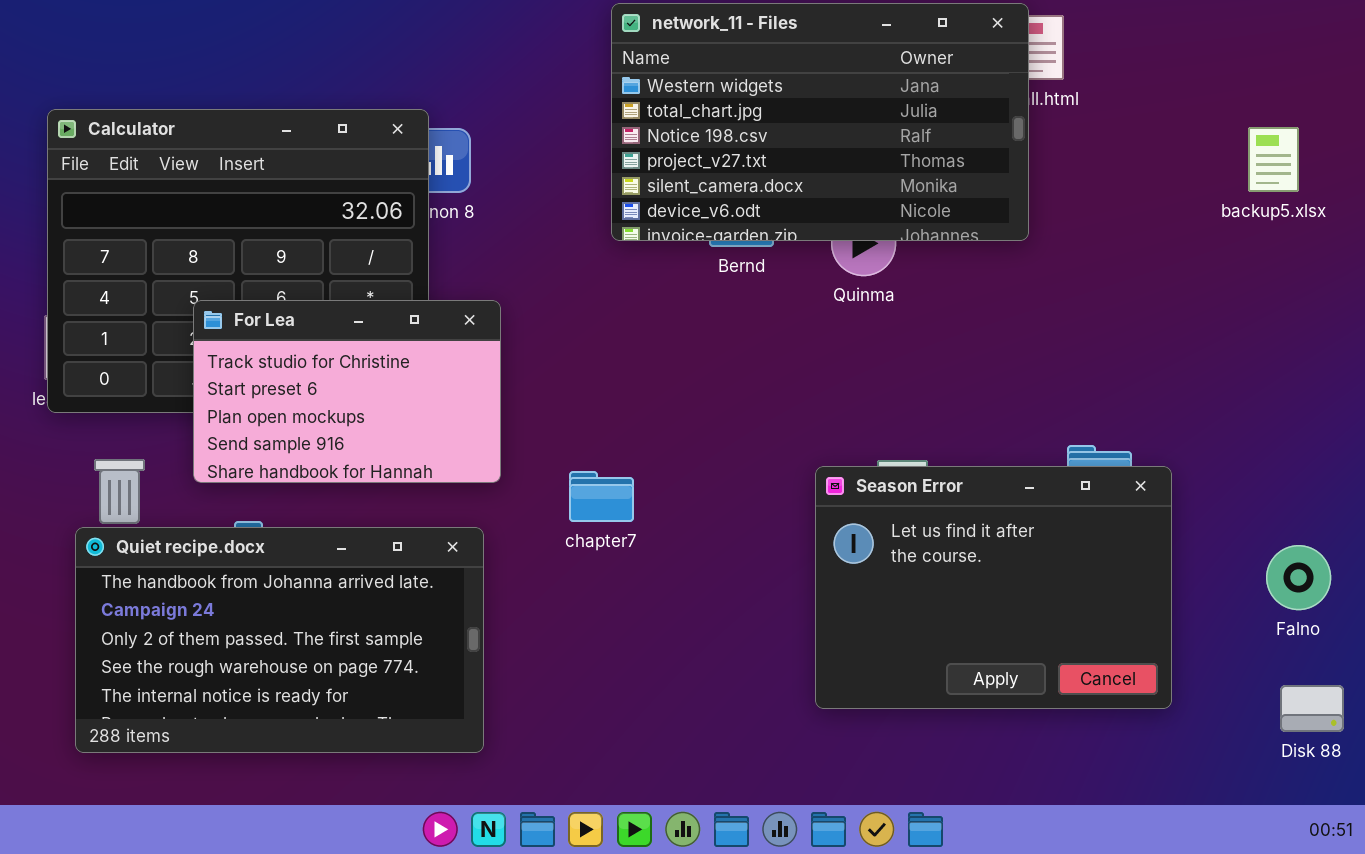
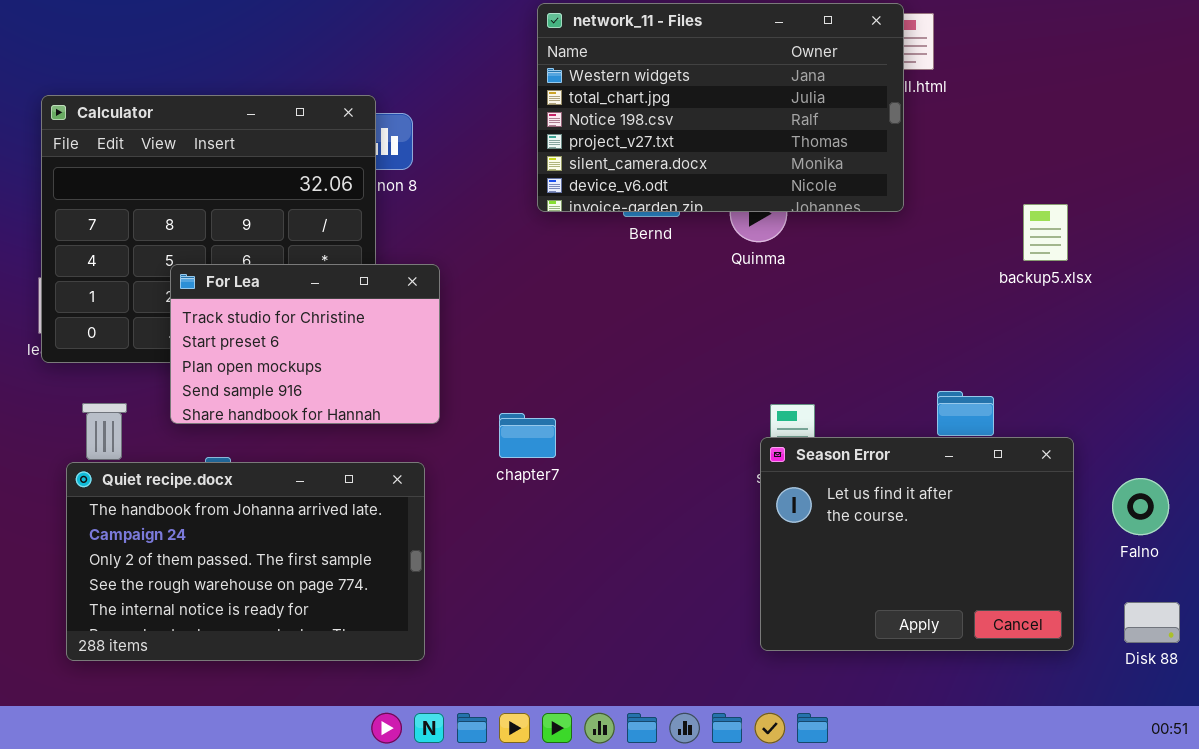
backup5.xlsx: [1248,127,1299,192] -> [1023,204,1068,261], moved
Season Error: [815,466,1172,709] -> [760,437,1074,651], moved

